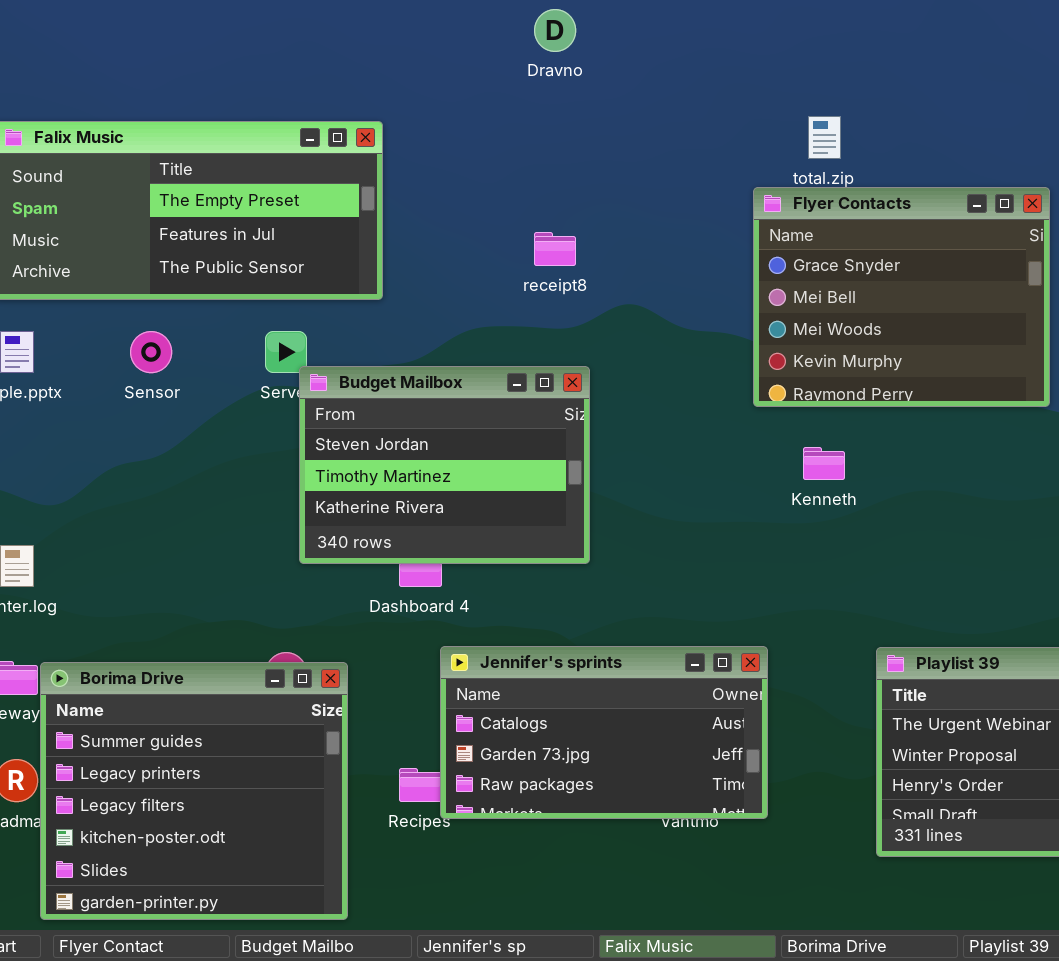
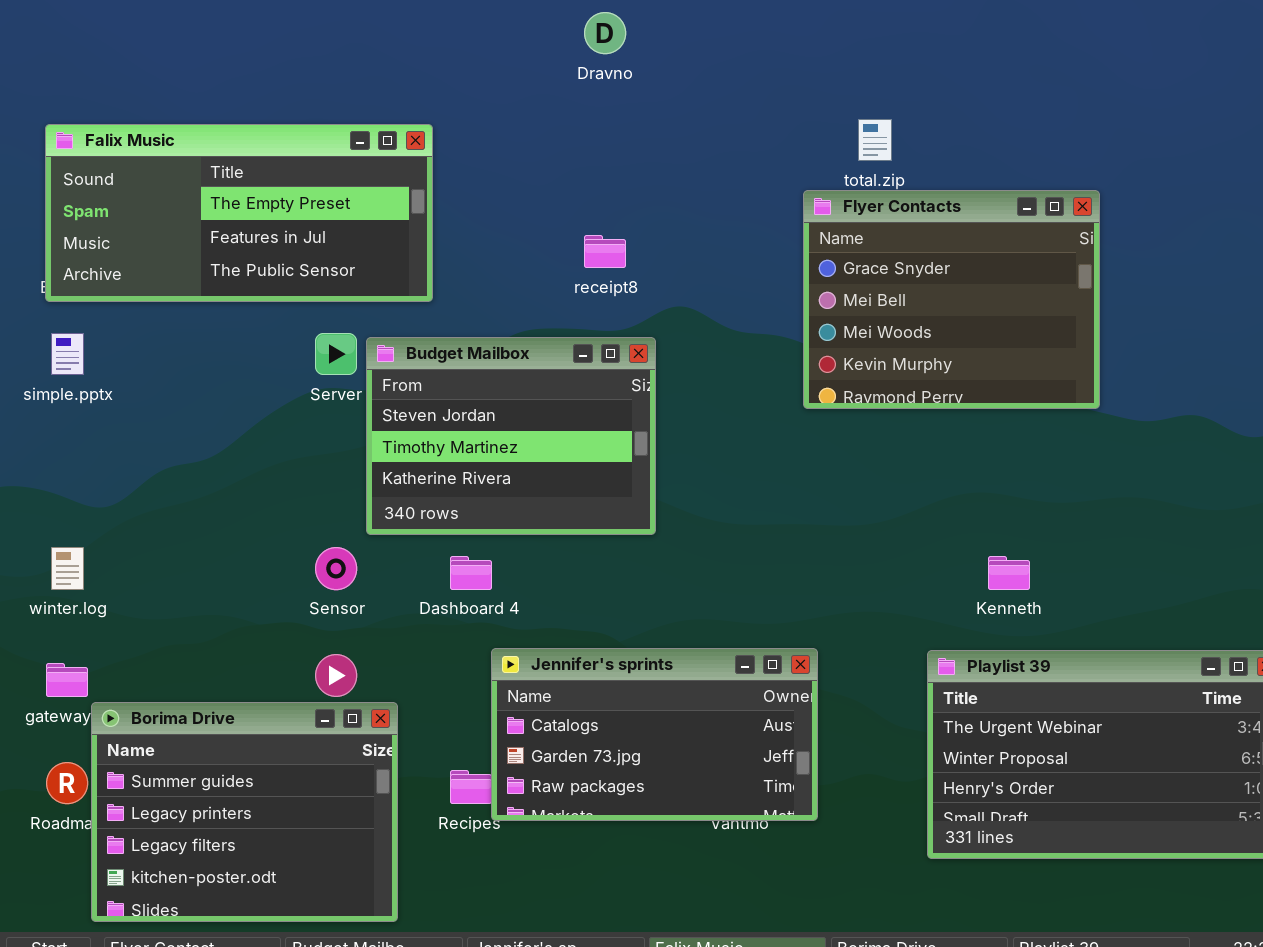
Sensor: [130,331,172,373] -> [315,547,357,590], moved
Budget Mailbox: [299,366,590,564] -> [366,337,656,535], moved
Kenneth: [803,447,845,480] -> [988,556,1030,590], moved
Borima Drive: [40,662,348,920] -> [91,702,398,922], resized

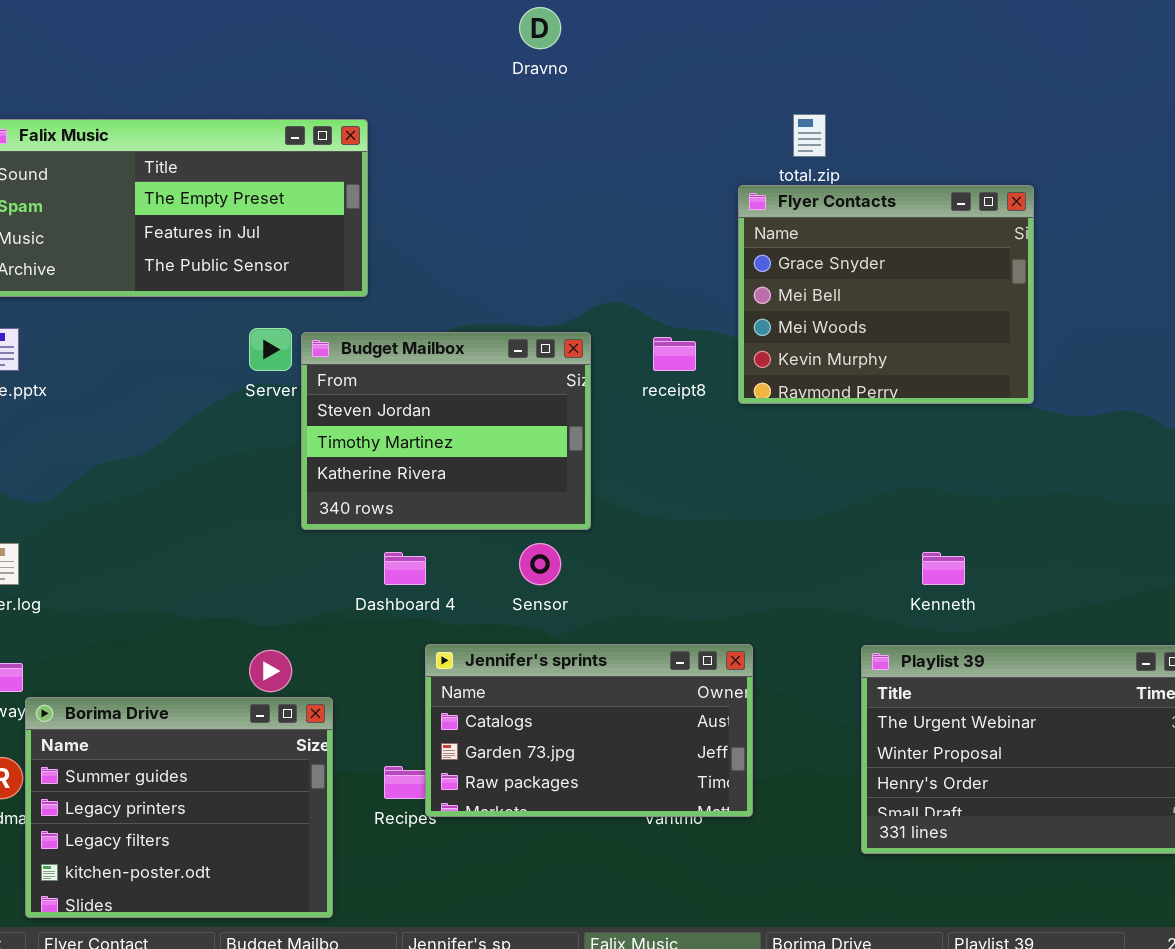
receipt8: [584,235,626,268] -> [653,337,696,371], moved
Sensor: [315,547,357,590] -> [519,543,561,585], moved

